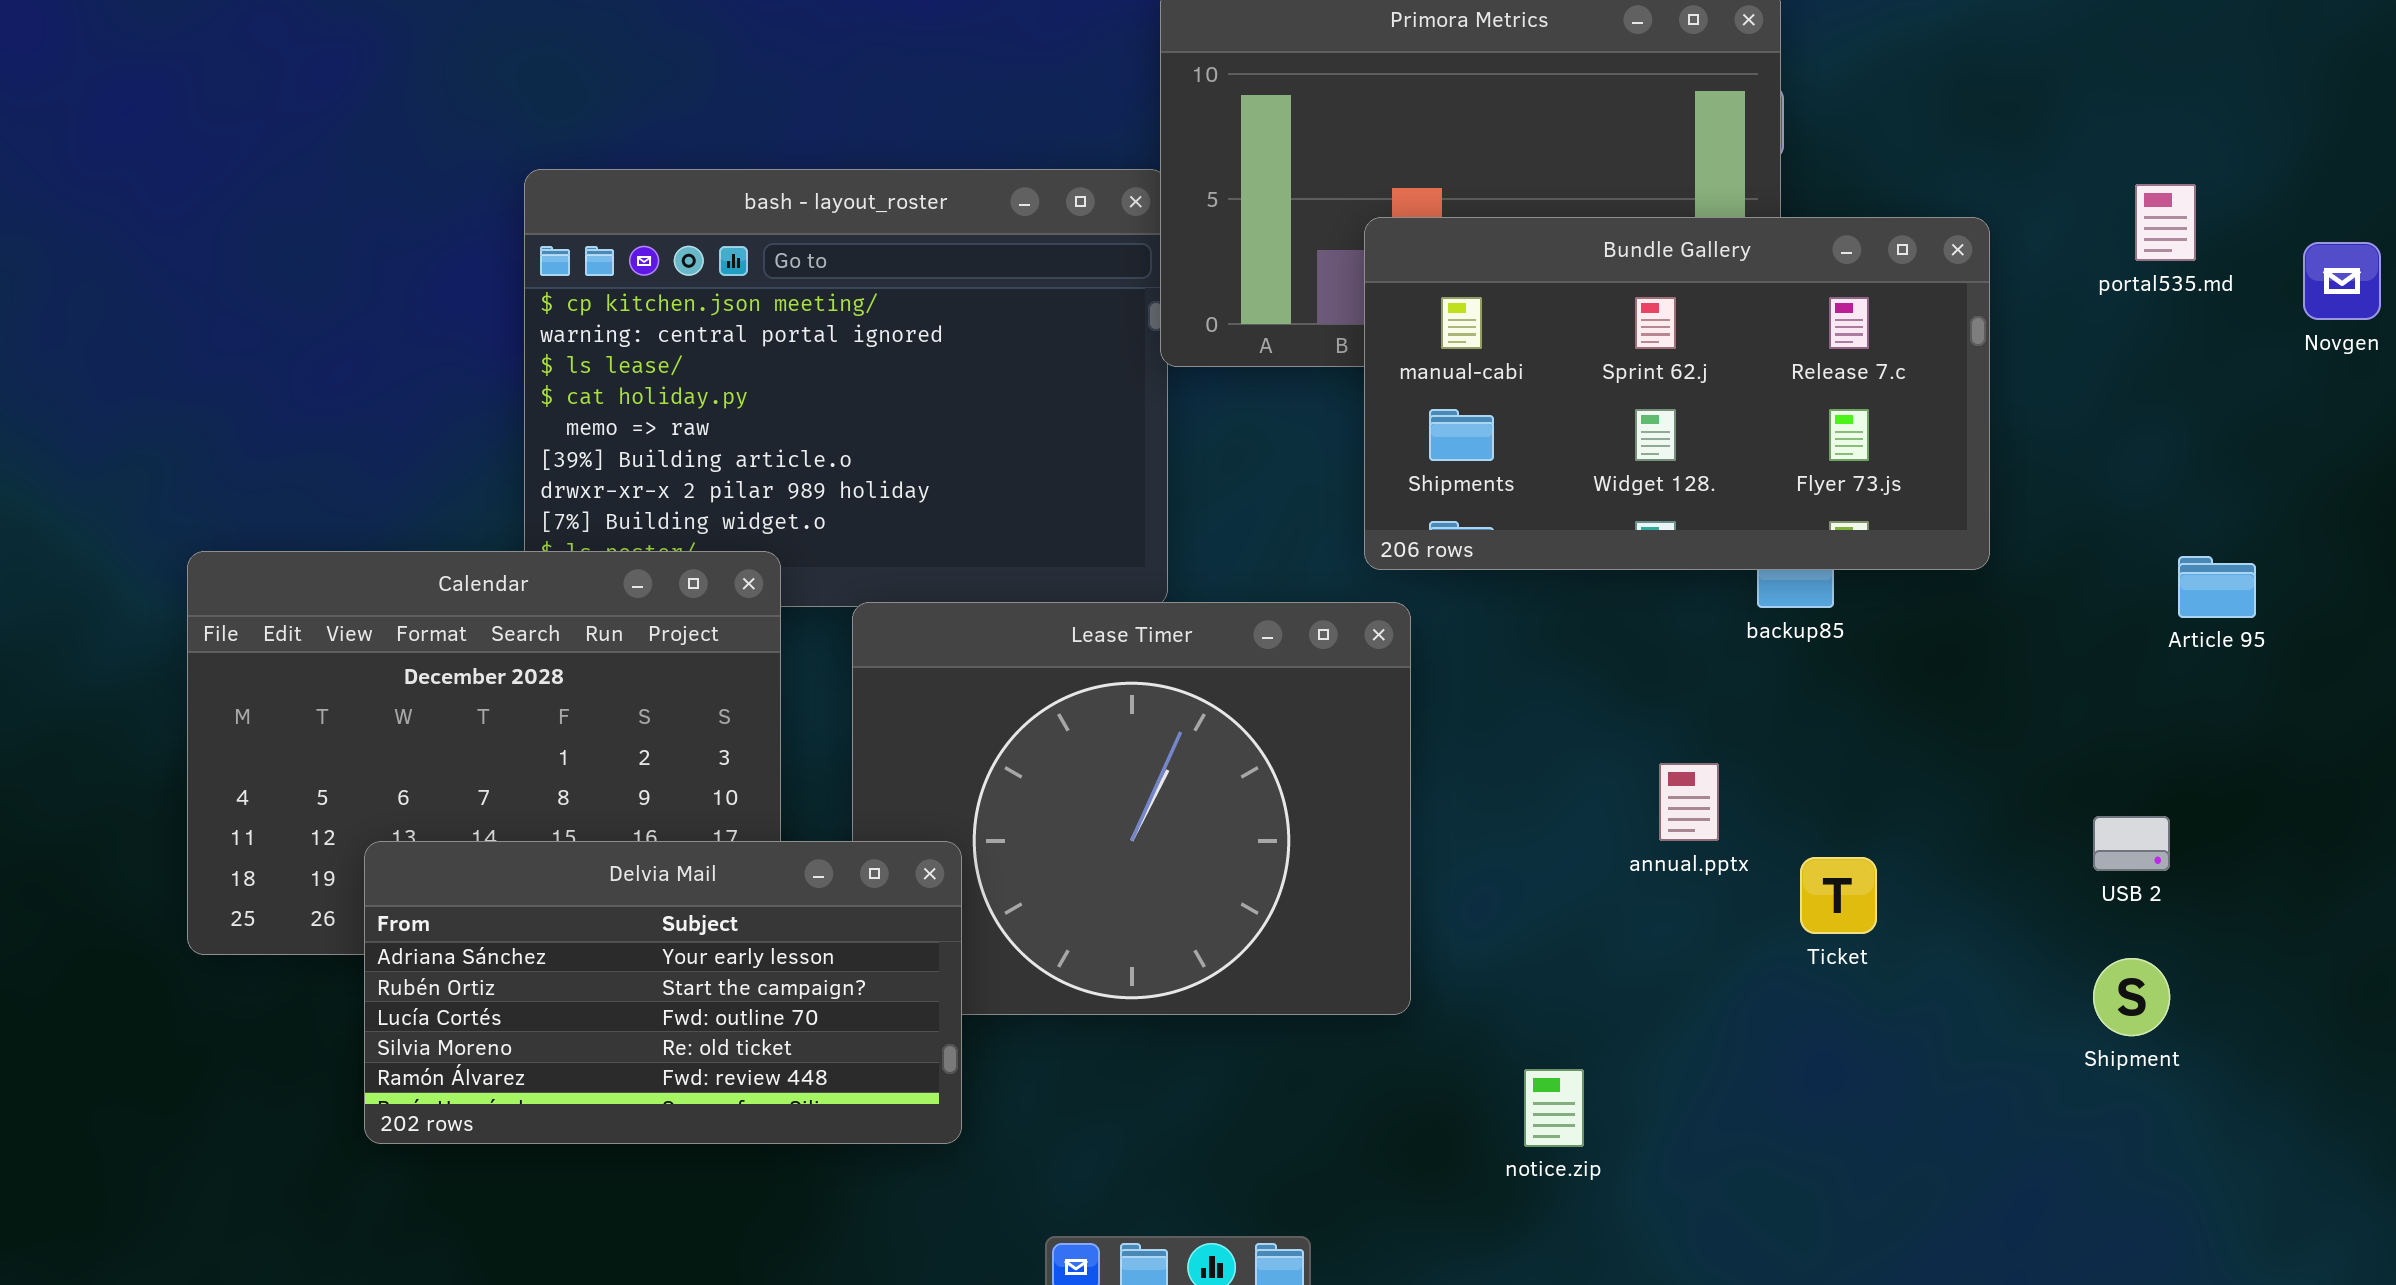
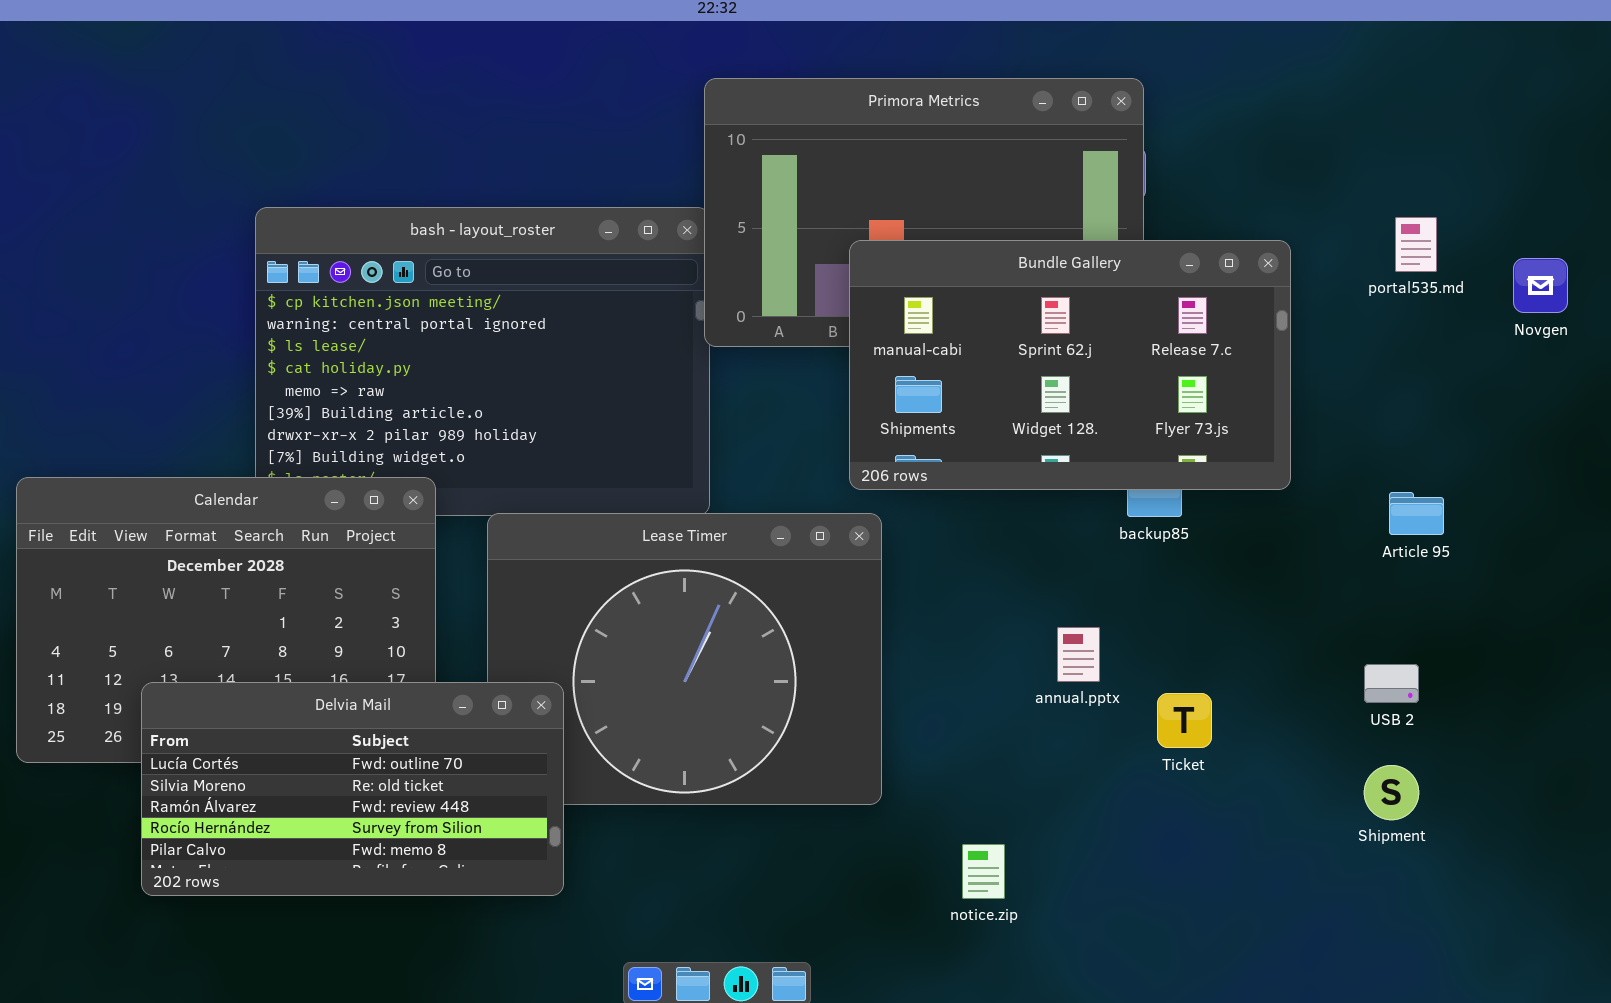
Article 95: [2178,556,2256,618] -> [1389,492,1444,535], moved
Delvia Mail: [364,841,962,1144] -> [141,682,564,896], scrolled down 2 rows

